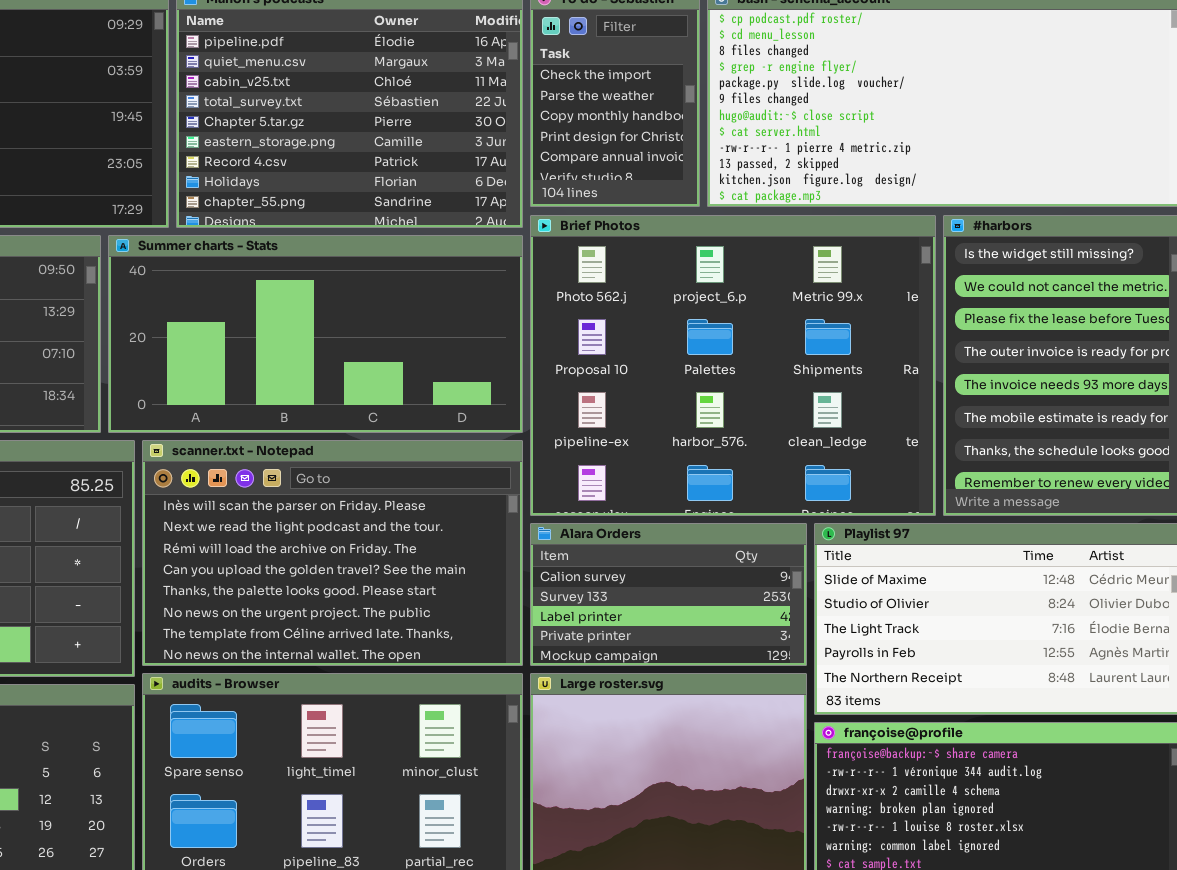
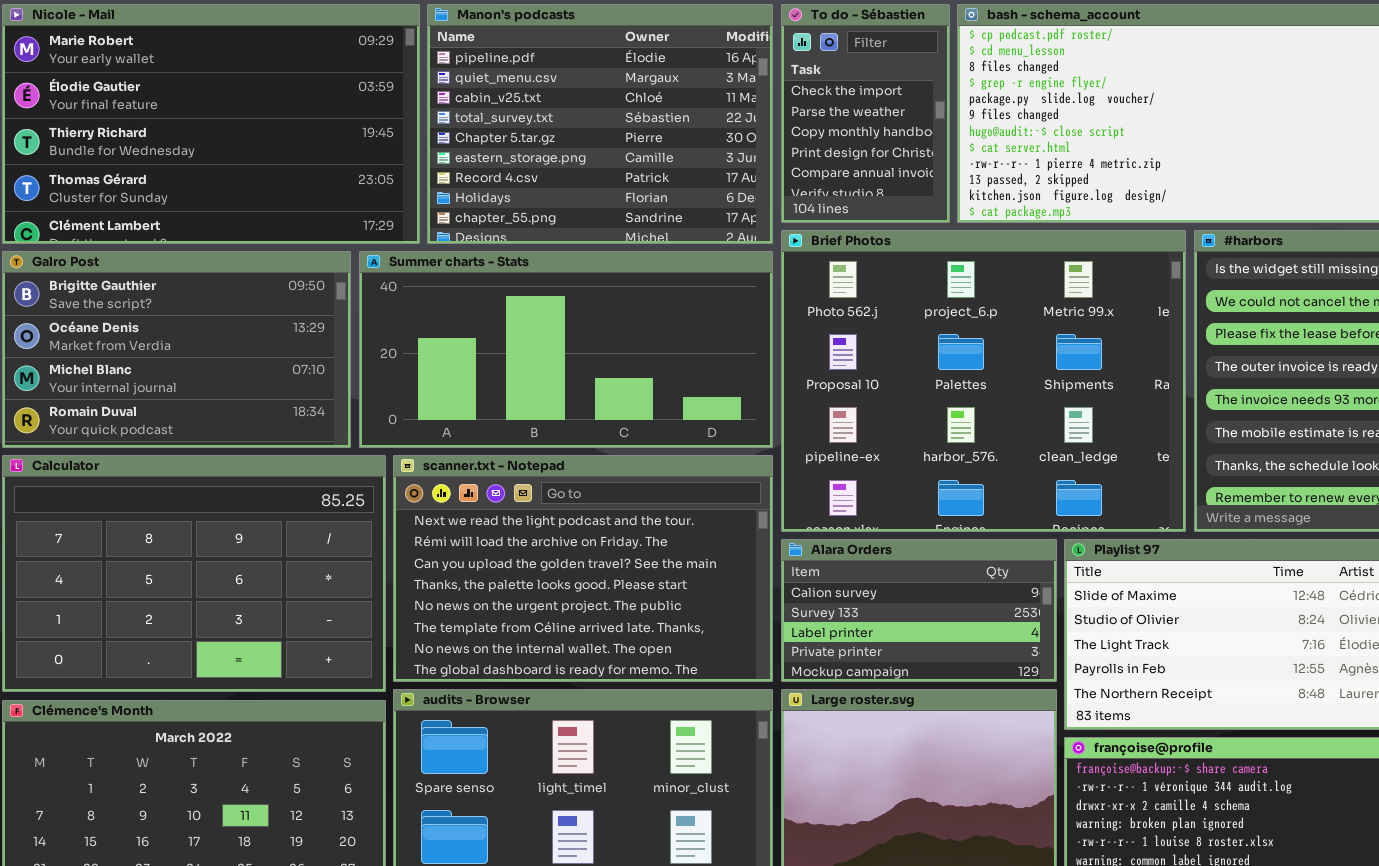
scanner.txt - Notepad: [142,440,523,666] -> [393,455,773,682], scrolled down 1 row

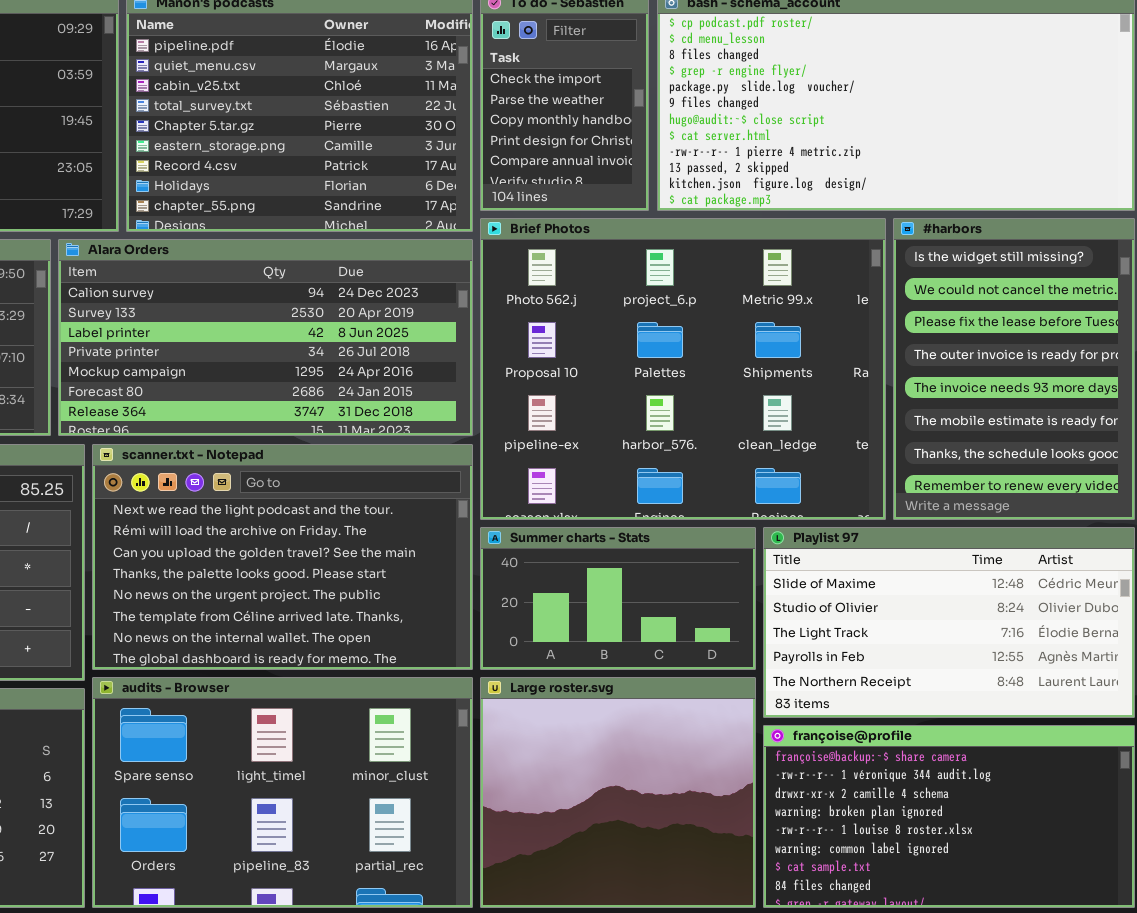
Summer charts - Stats: [359,251,773,448] -> [480,527,756,670], moved, resized
Alara Orders: [781,539,1057,682] -> [58,239,473,436], moved, resized

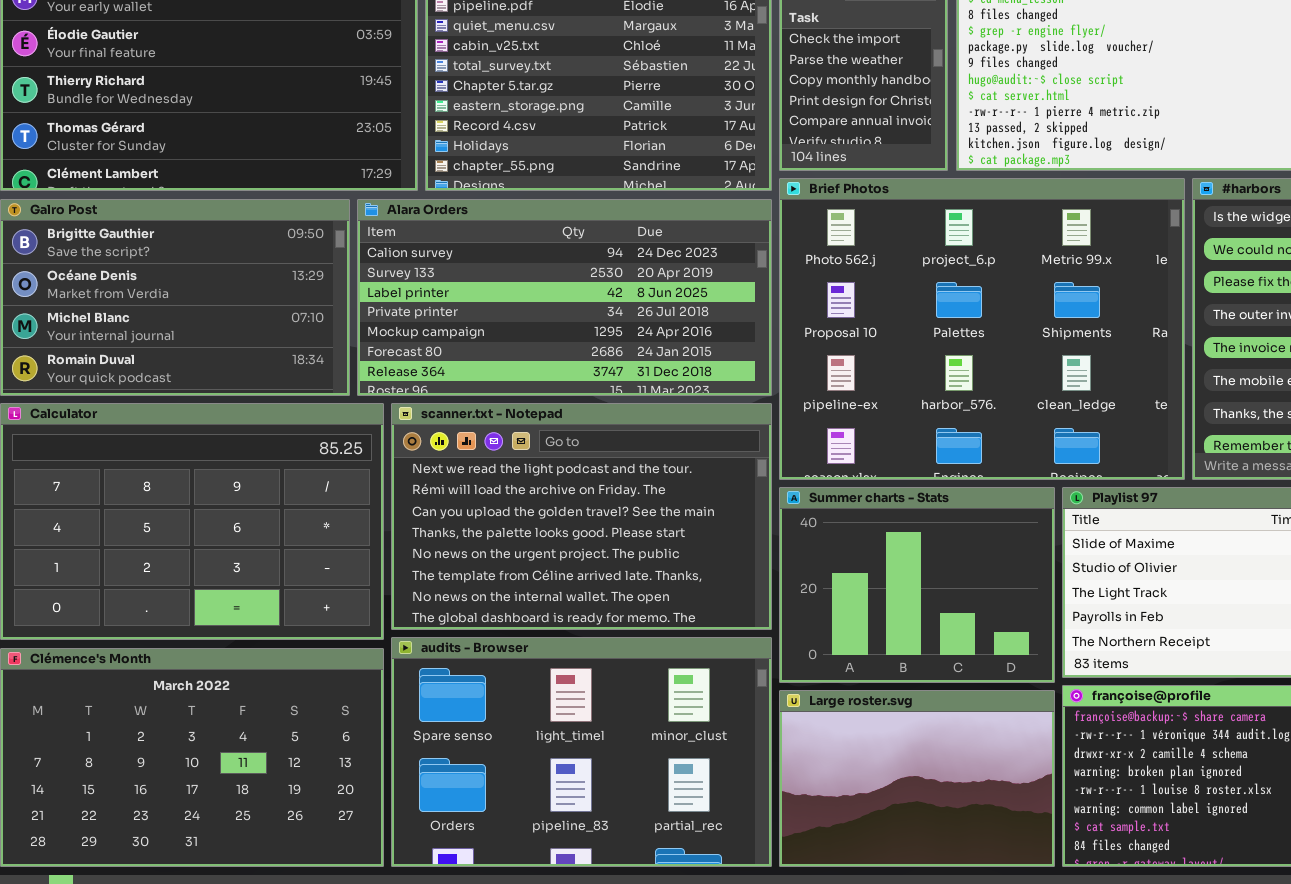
Summer charts - Stats: [480,527,756,670] -> [779,487,1055,683], resized
Large roster.svg: [480,677,756,908] -> [779,690,1055,867], resized

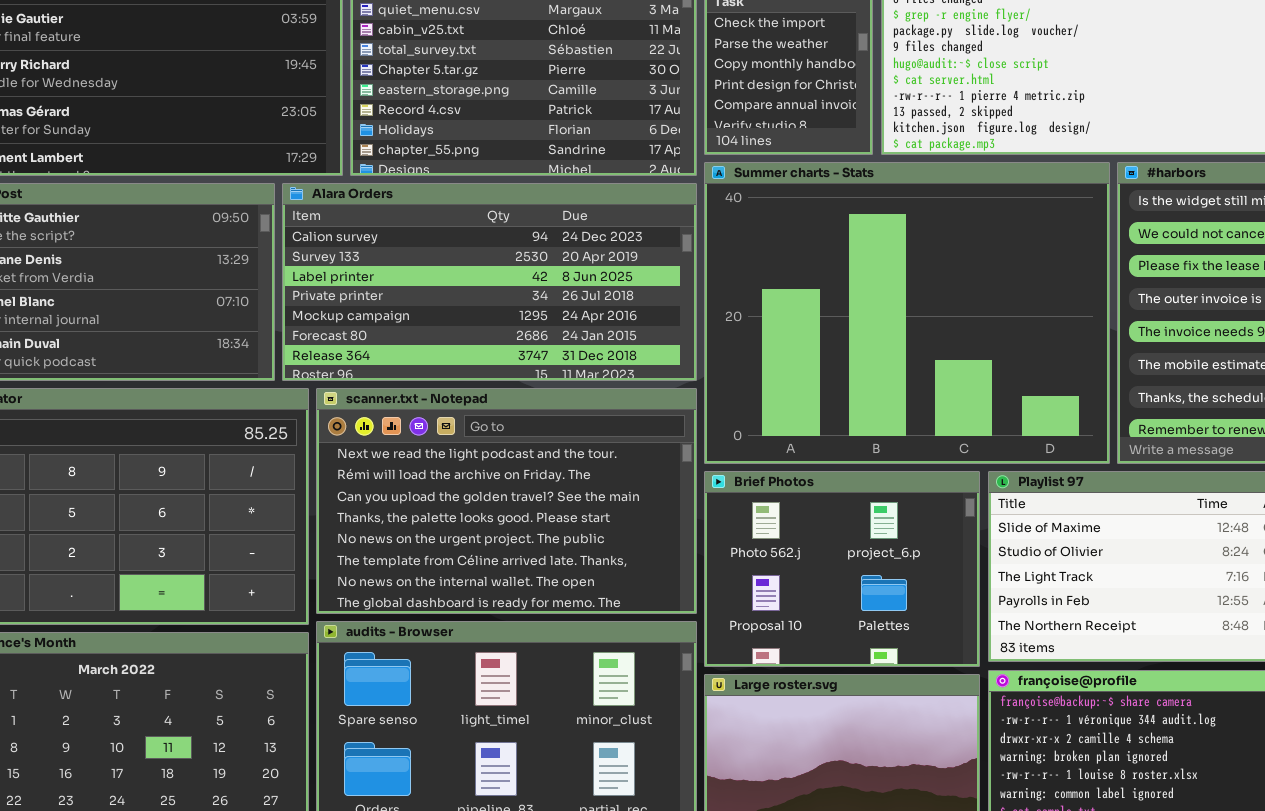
Brief Photos: [779,178,1185,480] -> [704,471,980,667], moved, resized
Summer charts - Stats: [779,487,1055,683] -> [704,162,1110,464], moved, resized

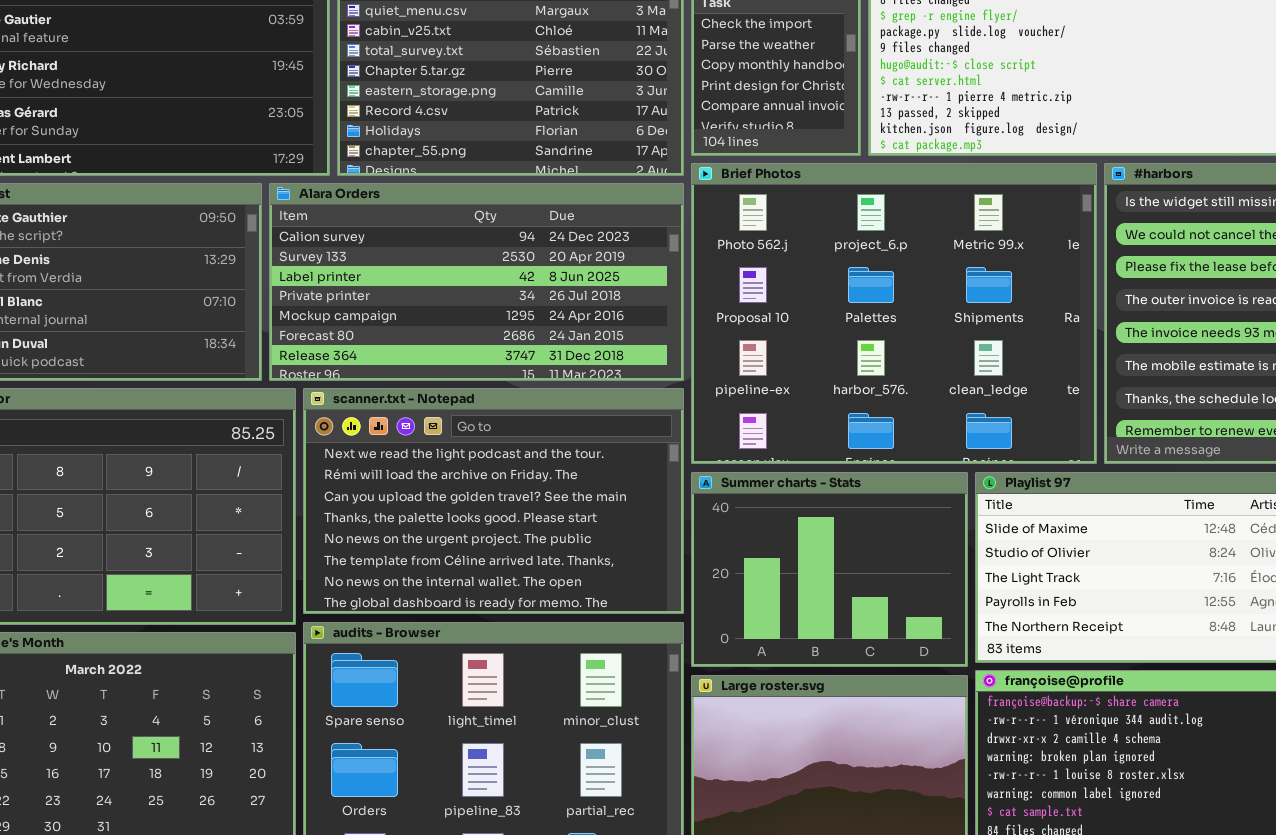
Summer charts - Stats: [704,162,1110,464] -> [691,472,968,667], moved, resized
Brief Photos: [704,471,980,667] -> [691,163,1097,464], moved, resized

